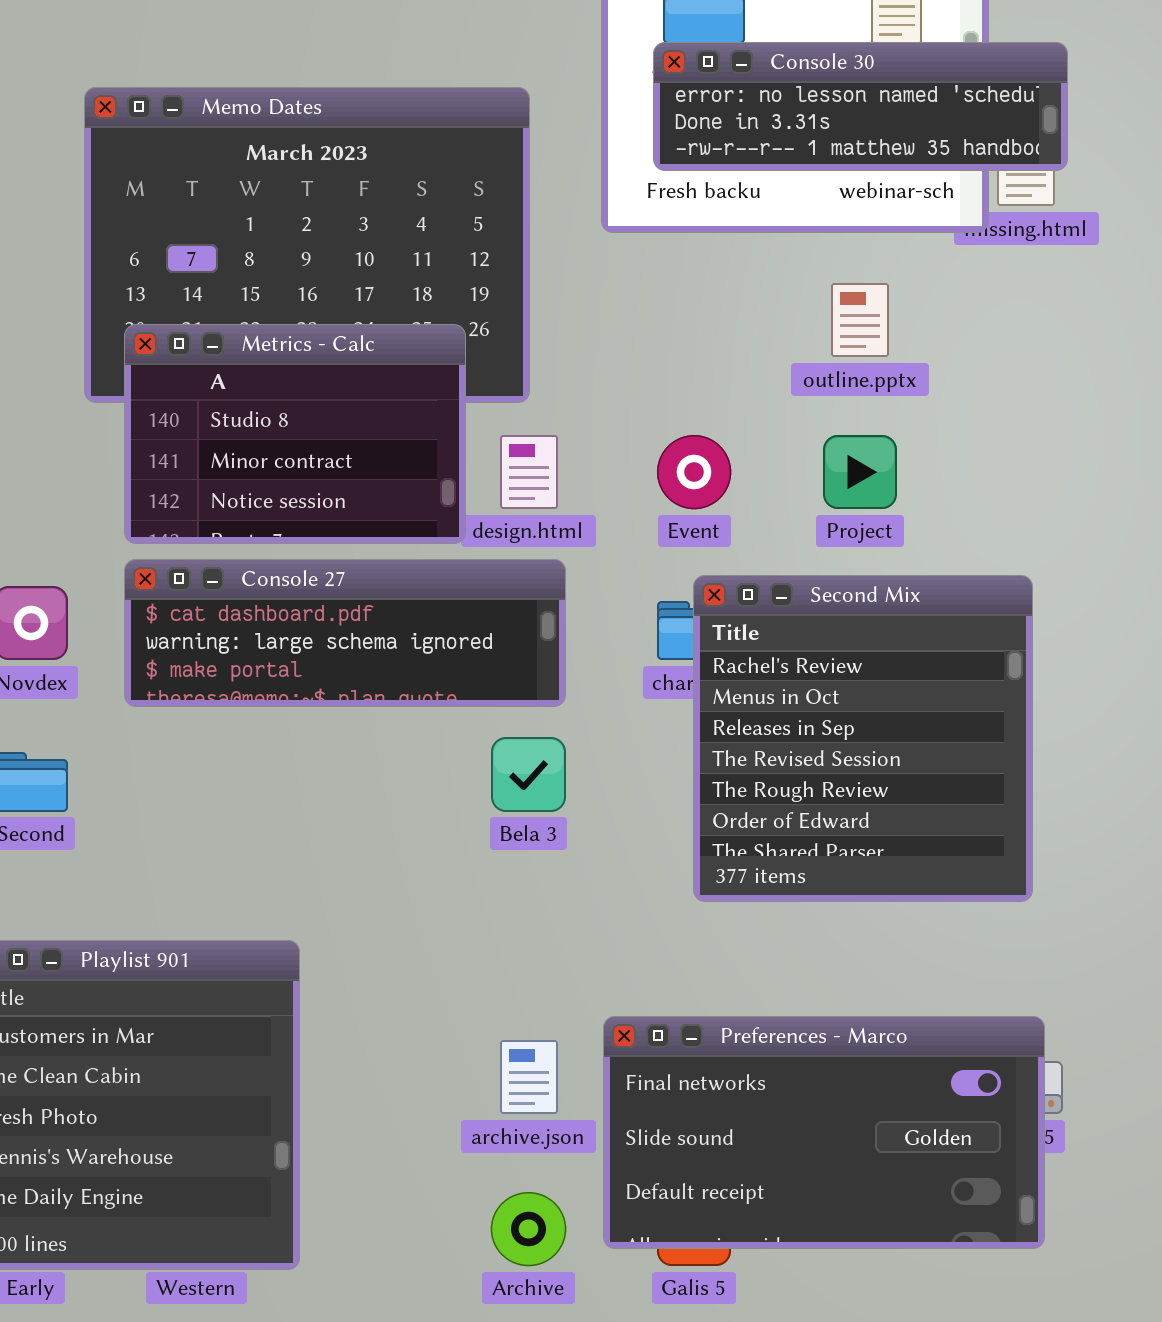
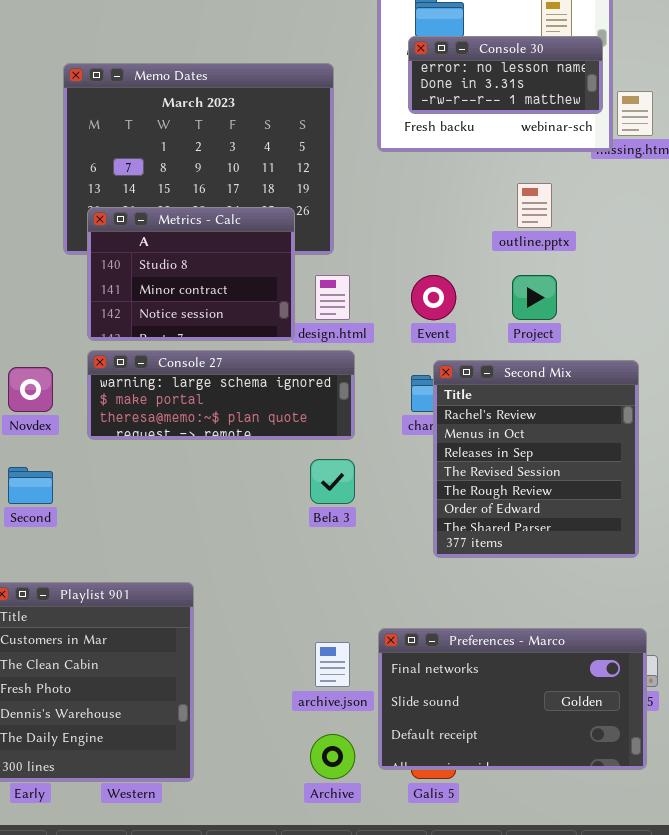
Console 30: [653,42,1068,171] -> [408,36,603,114], resized
Console 27: [124,559,566,707] -> [87,350,355,440], scrolled down 1 row

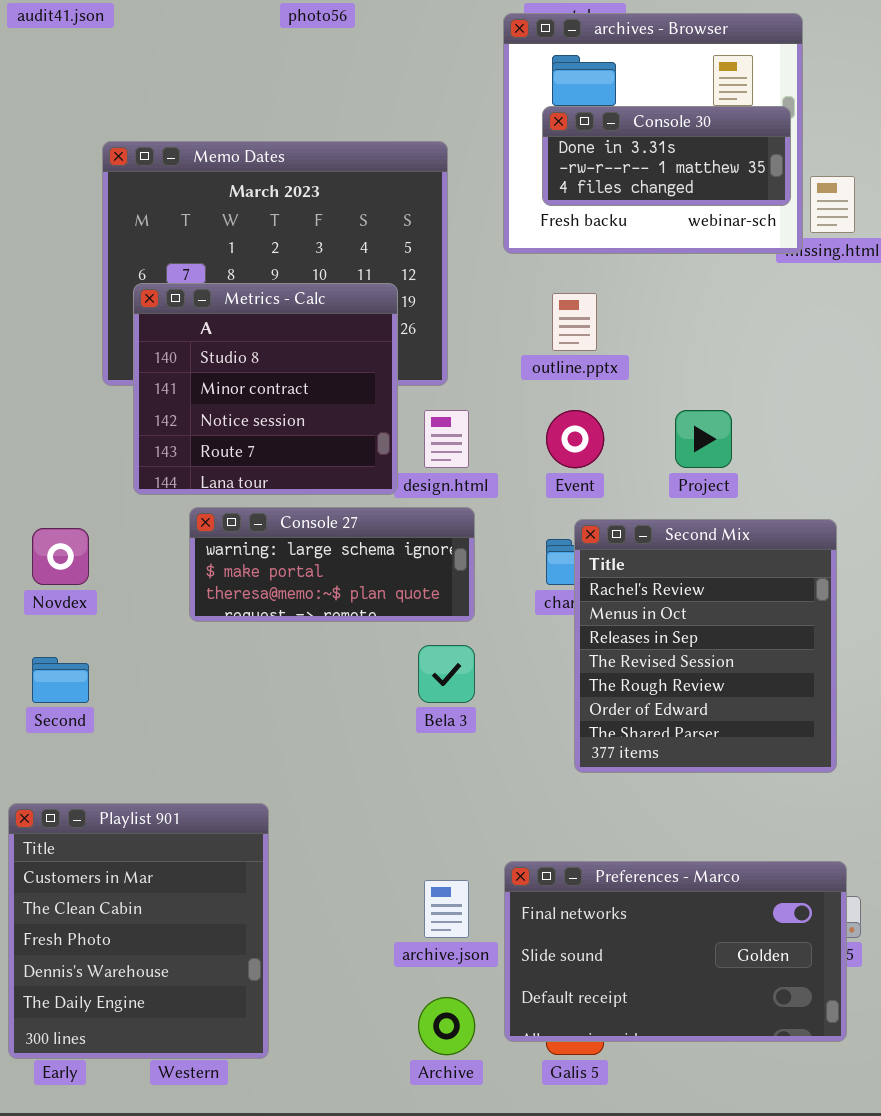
Console 30: [408,36,603,114] -> [542,106,791,206], scrolled down 1 row
outline.pptx: [517,183,552,228] -> [552,293,597,351], moved
Metrics - Calc: [87,207,295,341] -> [133,283,398,495], resized
Console 27: [87,350,355,440] -> [189,507,475,622], resized

